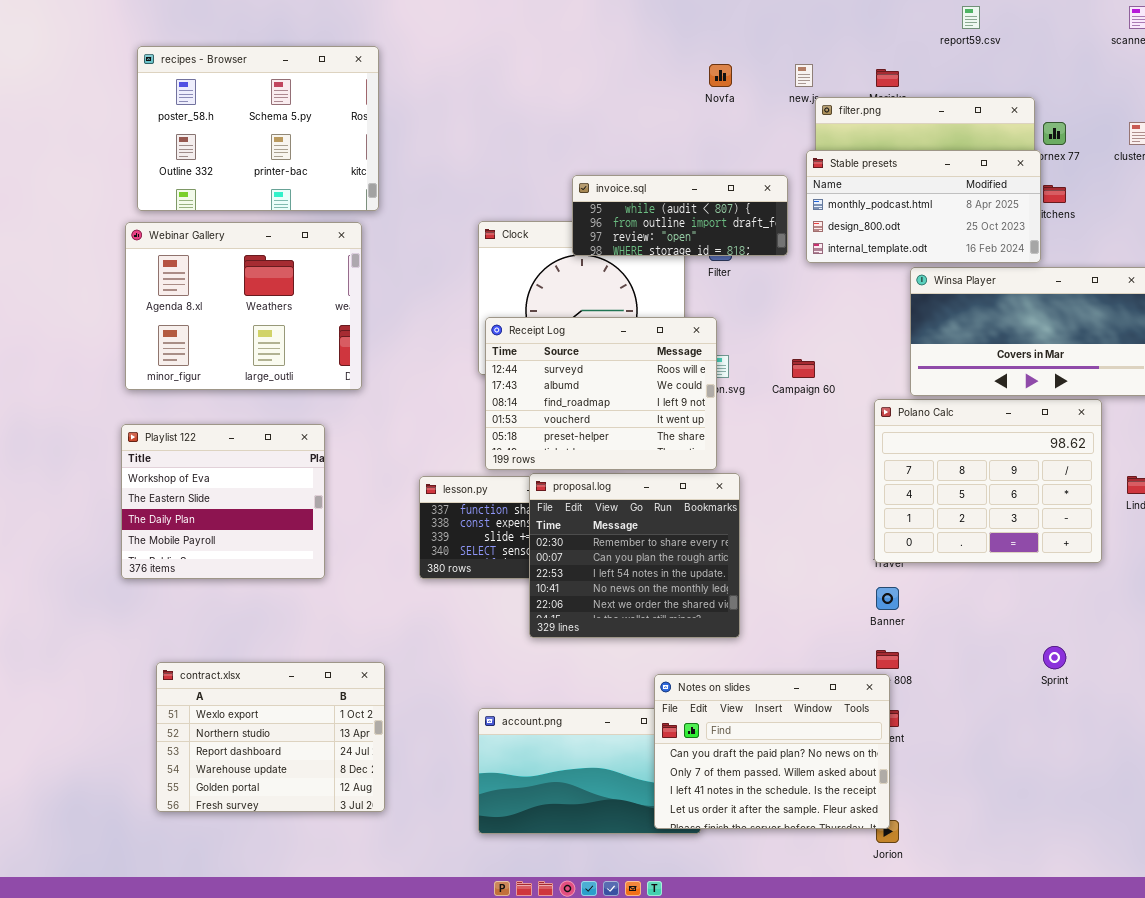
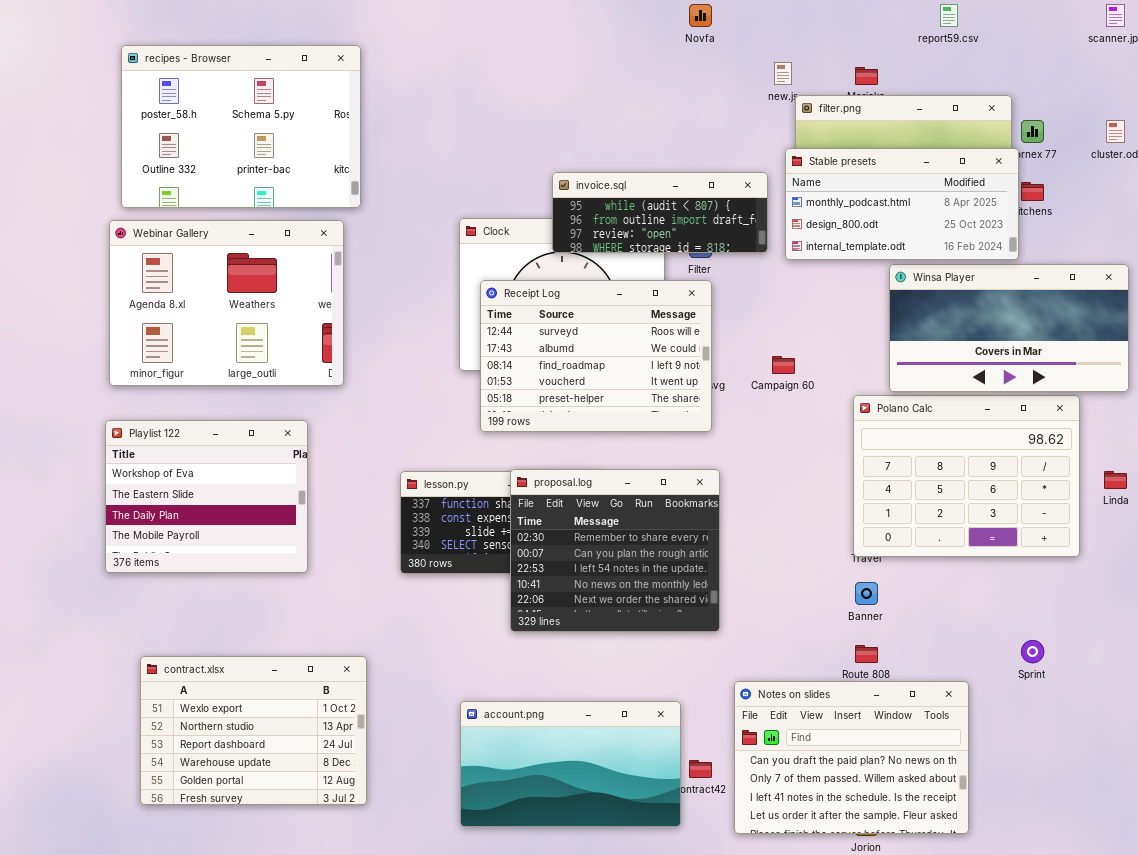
Novfa: [709,64,732,87] -> [689,4,712,27], moved
Receipt Log: [485,317,717,470] -> [480,280,712,432], moved
Notes on slides: [654,674,890,829] -> [734,681,969,834], moved

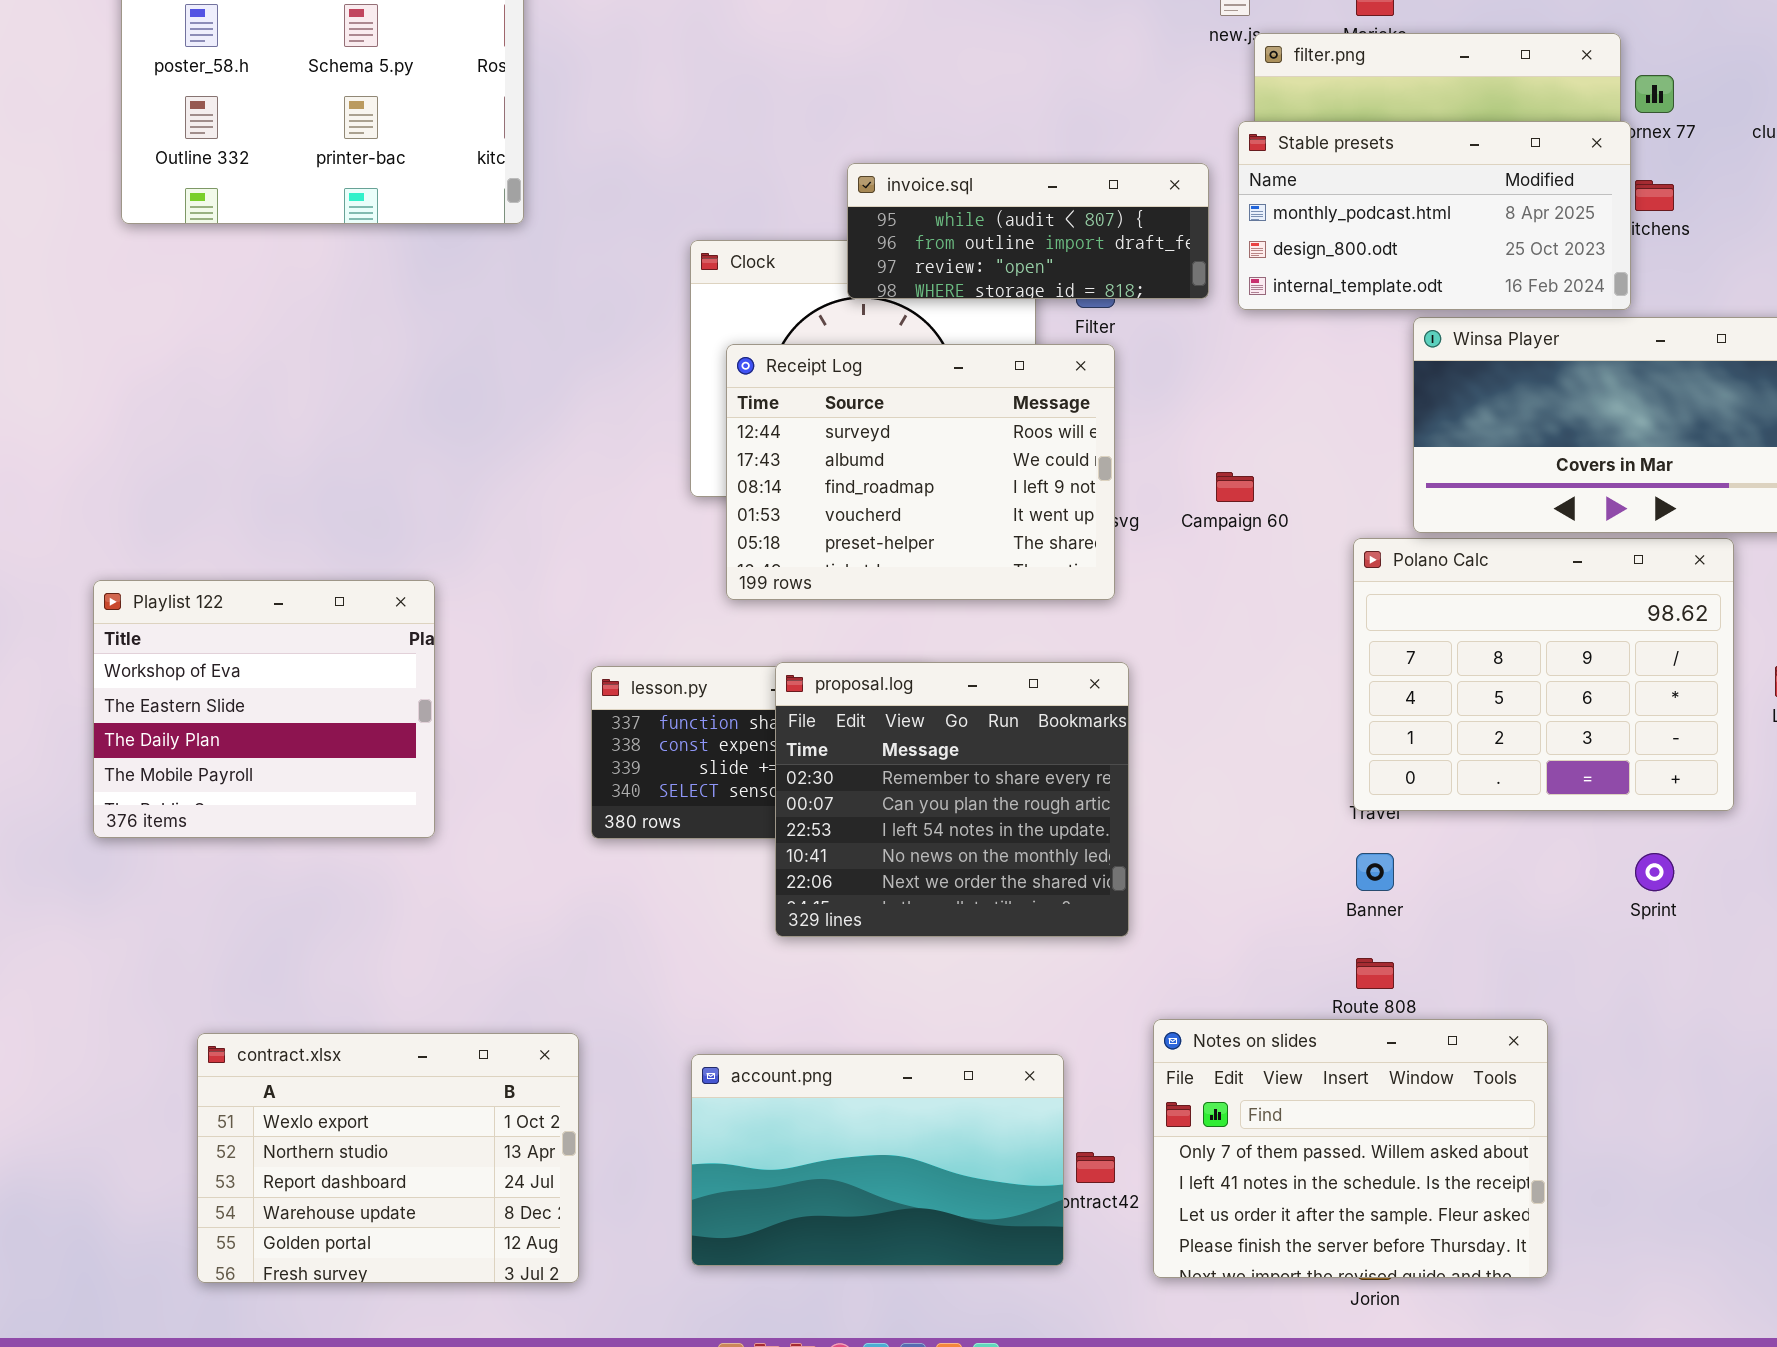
Webinar Gallery: [109,220,344,386] -> none, closed
Sprint: [1021,640,1044,663] -> [1635,853,1674,891], moved
contract.xlsx: [140,656,367,805] -> [197,1033,579,1283], moved
Notes on slides: [734,681,969,834] -> [1153,1019,1548,1278], scrolled down 1 row

